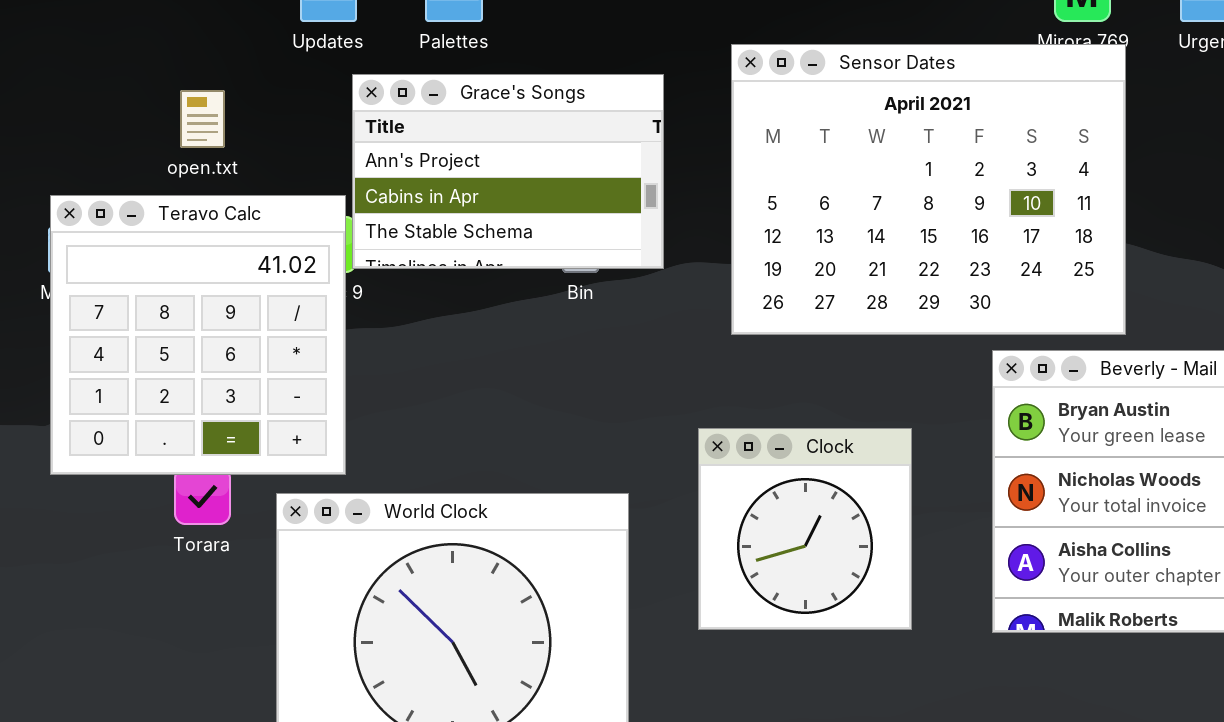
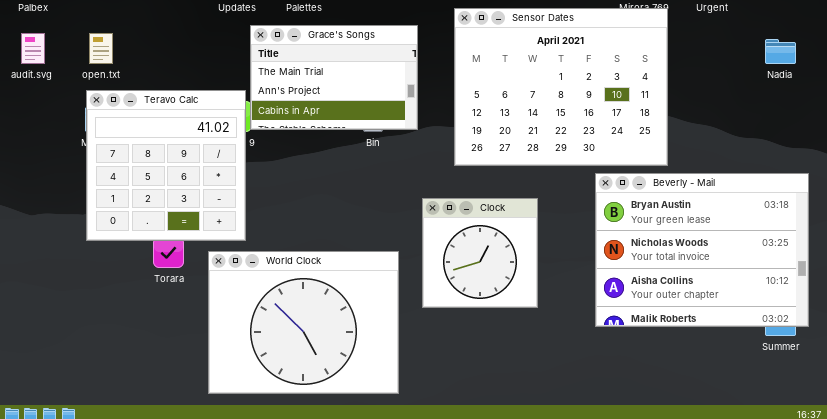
Grace's Songs: [352,74,664,269] -> [250,25,418,130], scrolled up 1 row
open.txt: [180,90,225,148] -> [89,33,113,64], moved
Clock: [698,428,912,630] -> [422,198,538,308], moved

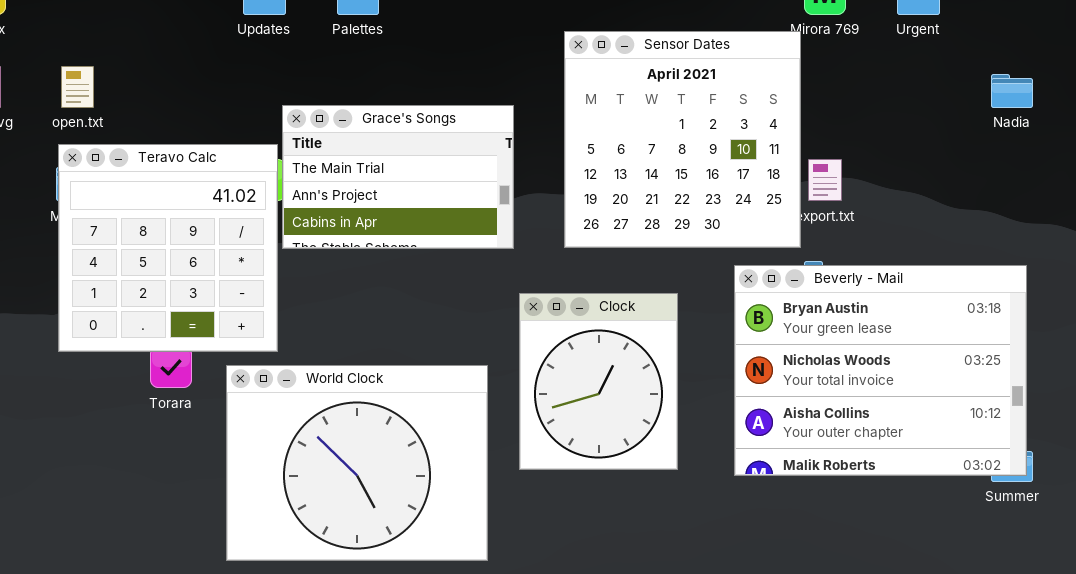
Sensor Dates: [454,8,668,166] -> [564,31,801,248], resized
Grace's Songs: [250,25,418,130] -> [282,105,514,249], moved
Beverly - Mail: [595,173,809,327] -> [734,265,1027,476], moved
Clock: [422,198,538,308] -> [519,293,678,470], resized

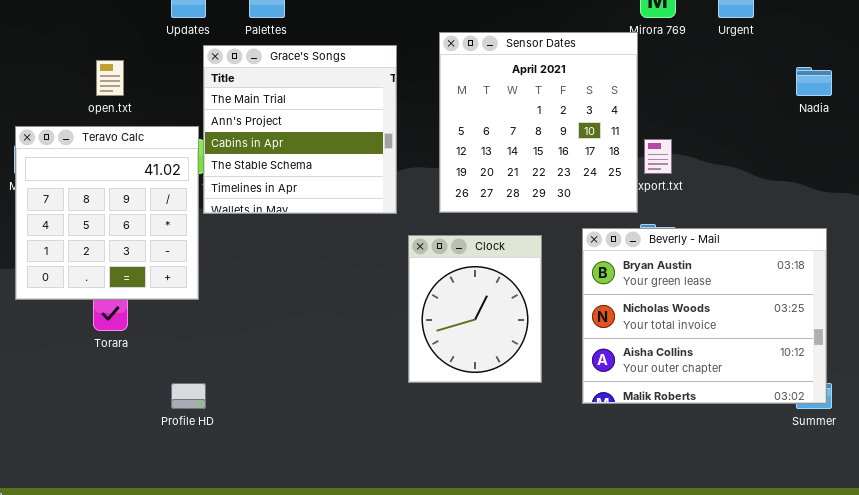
open.txt: [61,66,94,108] -> [96,60,124,96], moved
Grace's Songs: [282,105,514,249] -> [203,45,397,214], resized
Clock: [519,293,678,470] -> [408,235,542,383], moved
World Clock: [226,365,488,561] -> none, closed

